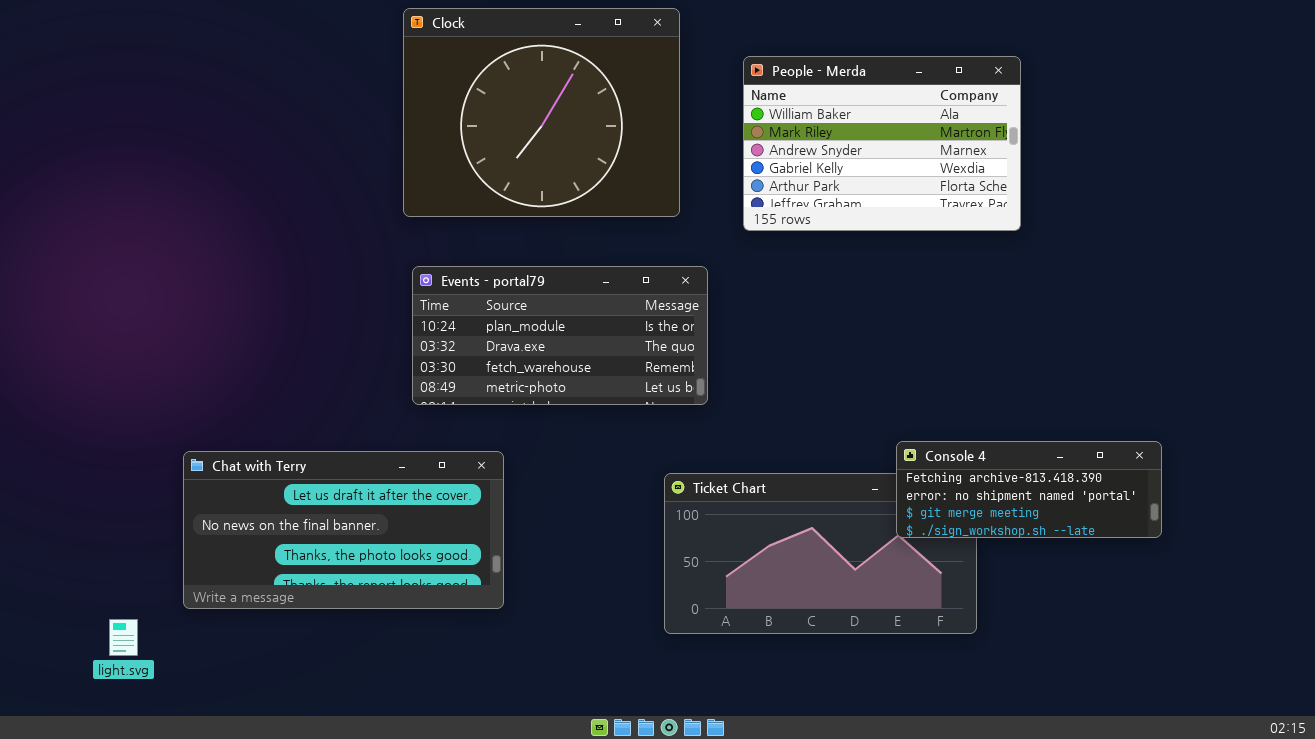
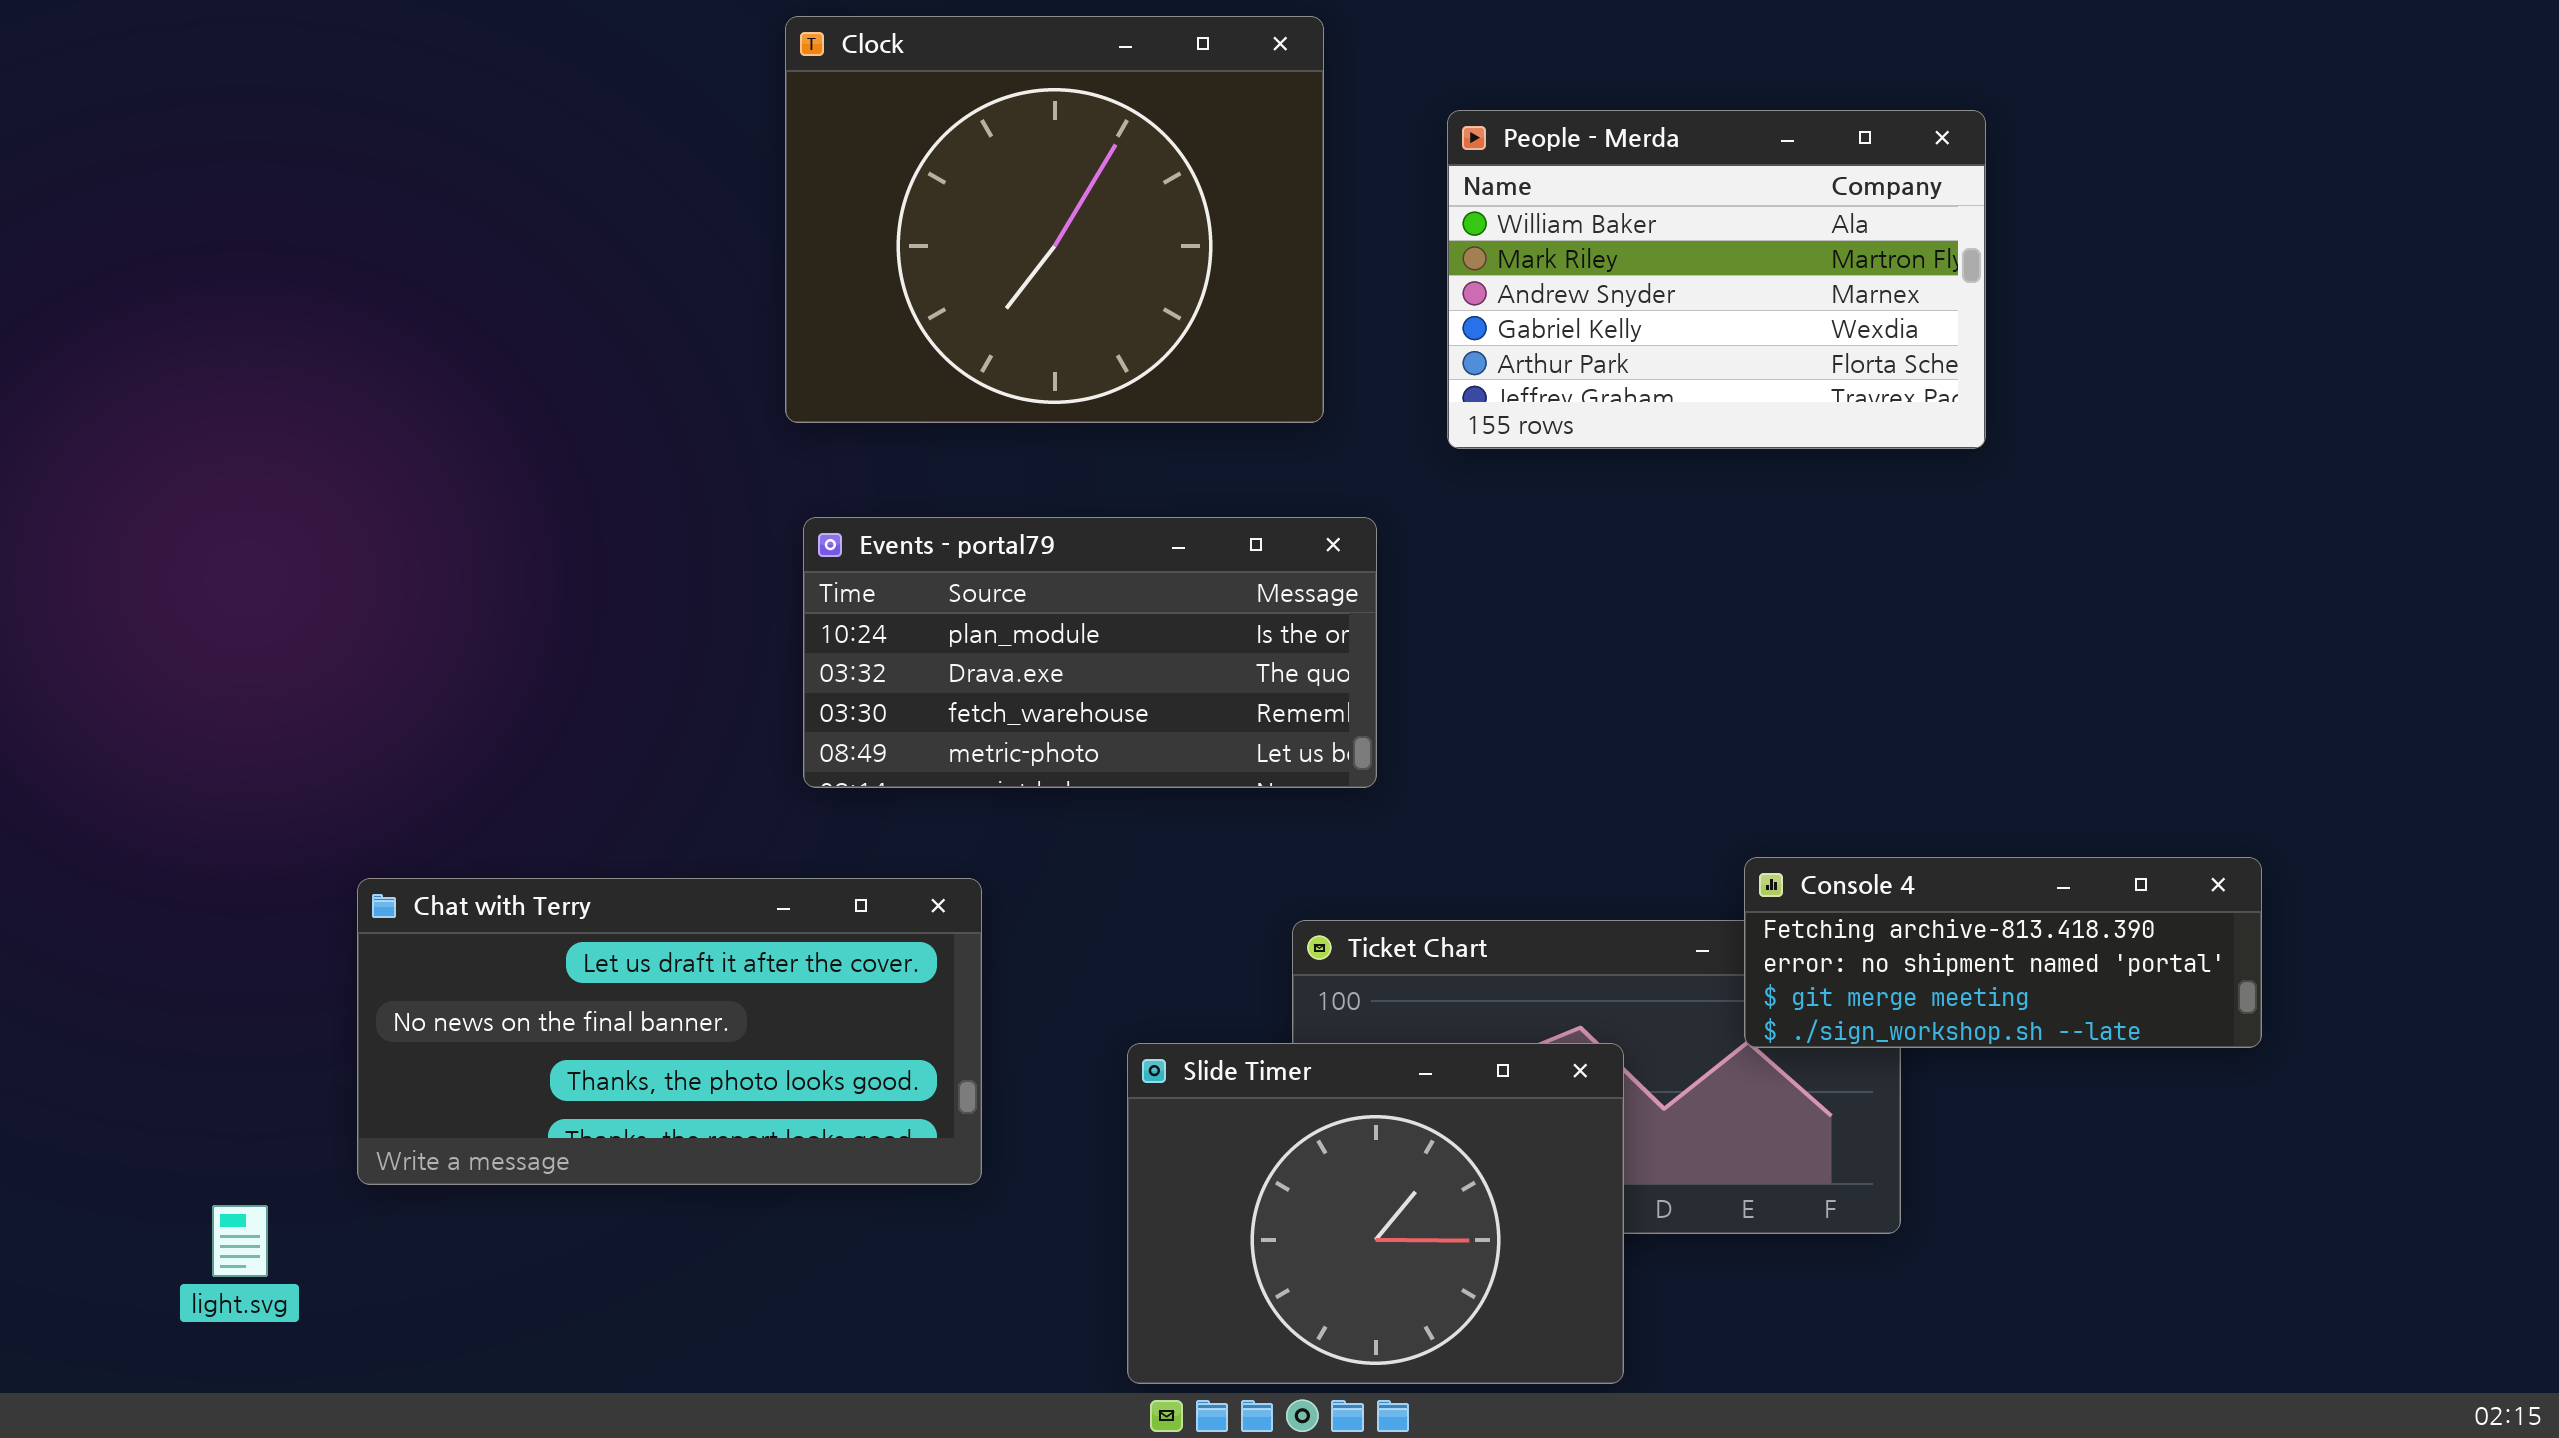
Slide Timer: none -> [1127,1043,1624,1384], opened

